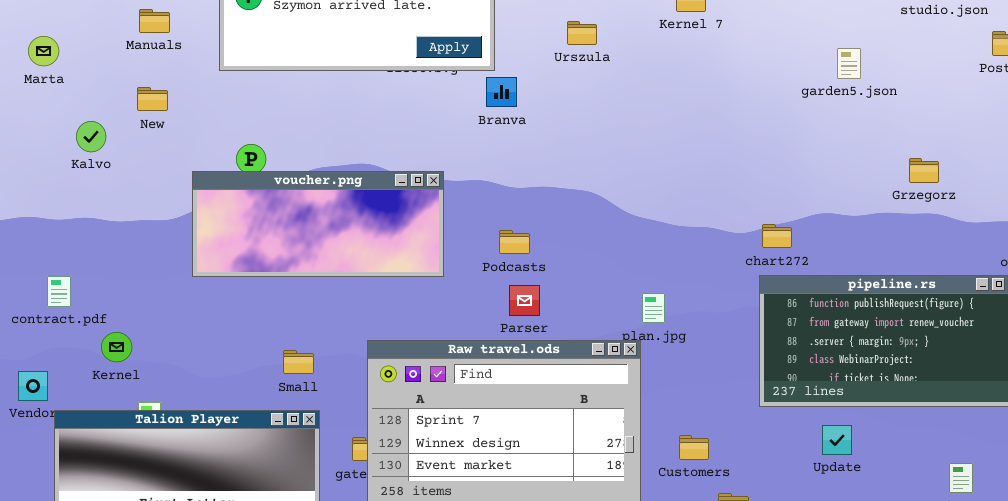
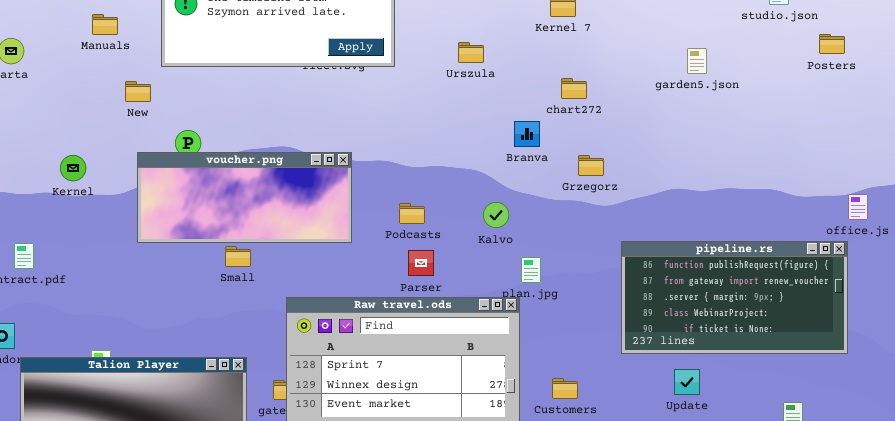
Urszula: [567,21,597,45] -> [458,42,484,63], moved
Branva: [486,77,517,107] -> [514,121,540,147], moved
New: [137,87,168,111] -> [125,81,151,102], moved
Kalvo: [76,121,106,152] -> [483,202,509,228], moved
Grzegorz: [909,158,939,183] -> [578,155,604,176], moved
chart272: [762,224,792,248] -> [561,78,587,99], moved
Kernel: [101,332,132,362] -> [60,155,86,181], moved
Small: [283,350,314,374] -> [225,246,251,267], moved

